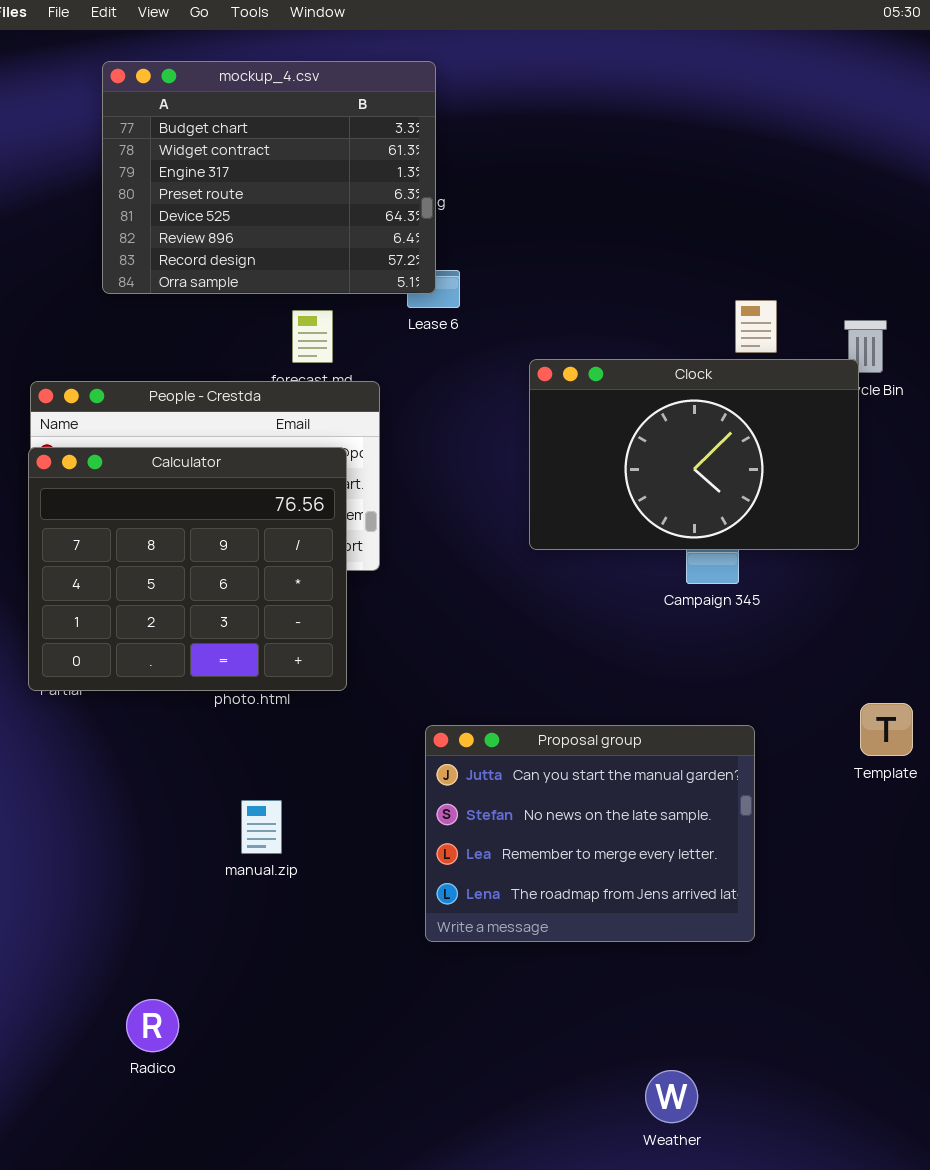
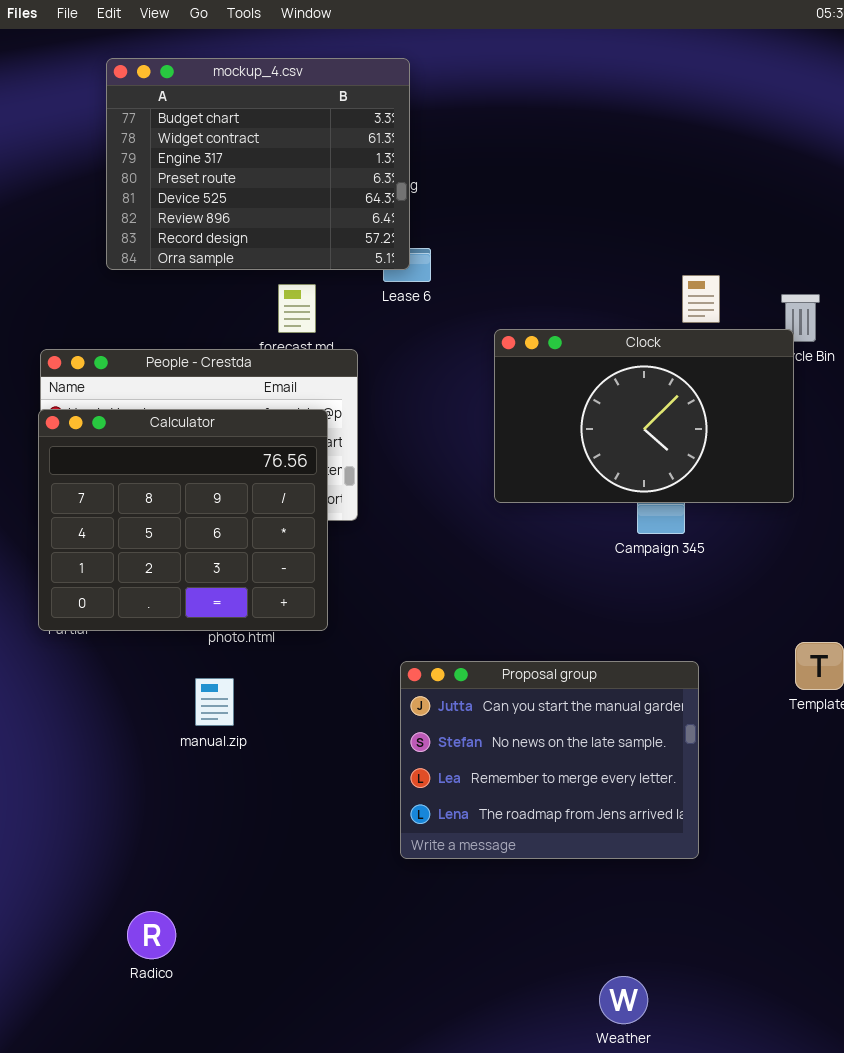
manual.zip: [241,800,282,854] -> [195,678,234,726], moved

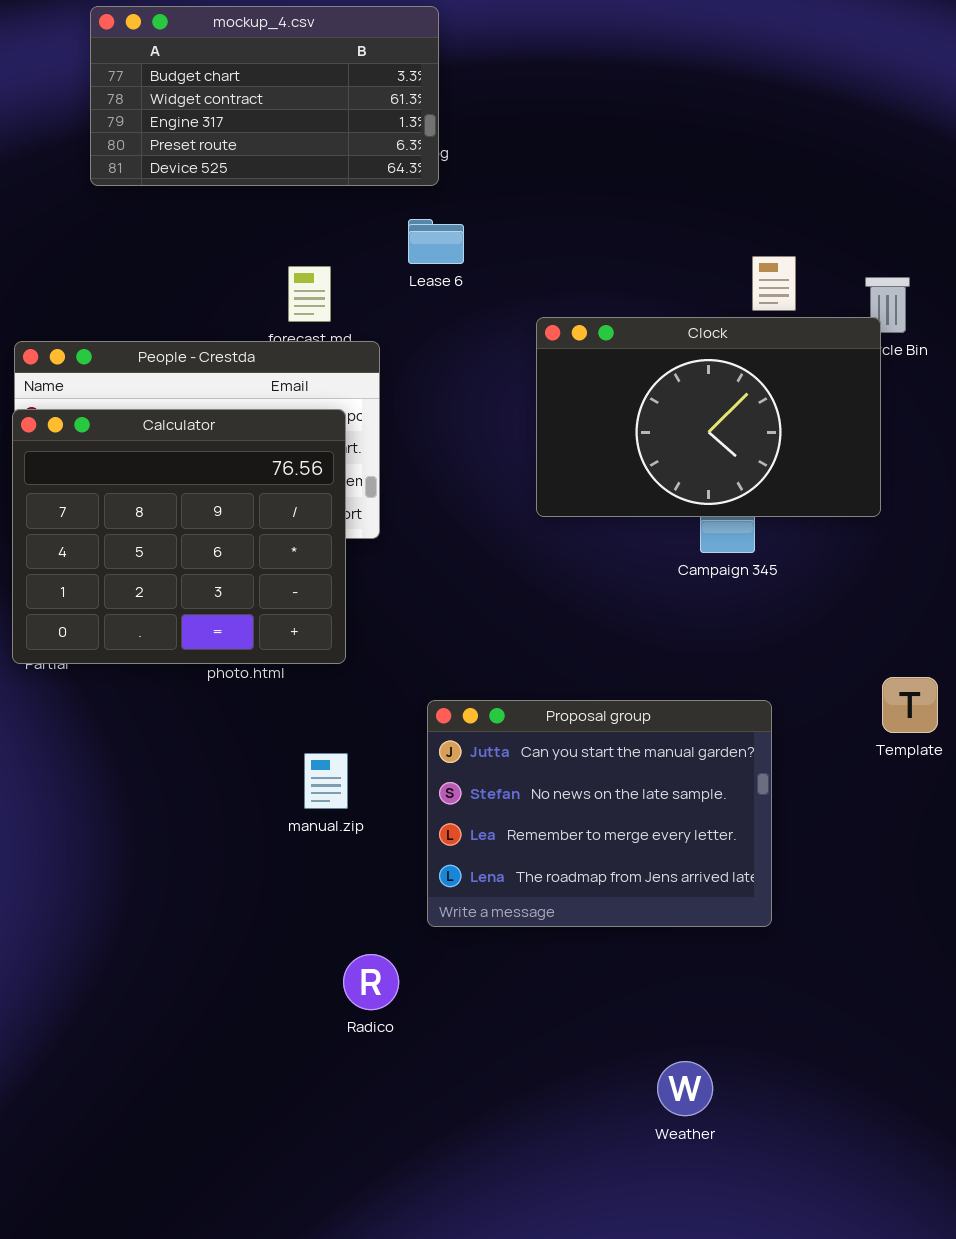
mockup_4.csv: [106,58,410,270] -> [90,6,439,186], resized
manual.zip: [195,678,234,726] -> [304,753,348,809], moved
Radico: [127,911,176,959] -> [343,954,399,1010], moved

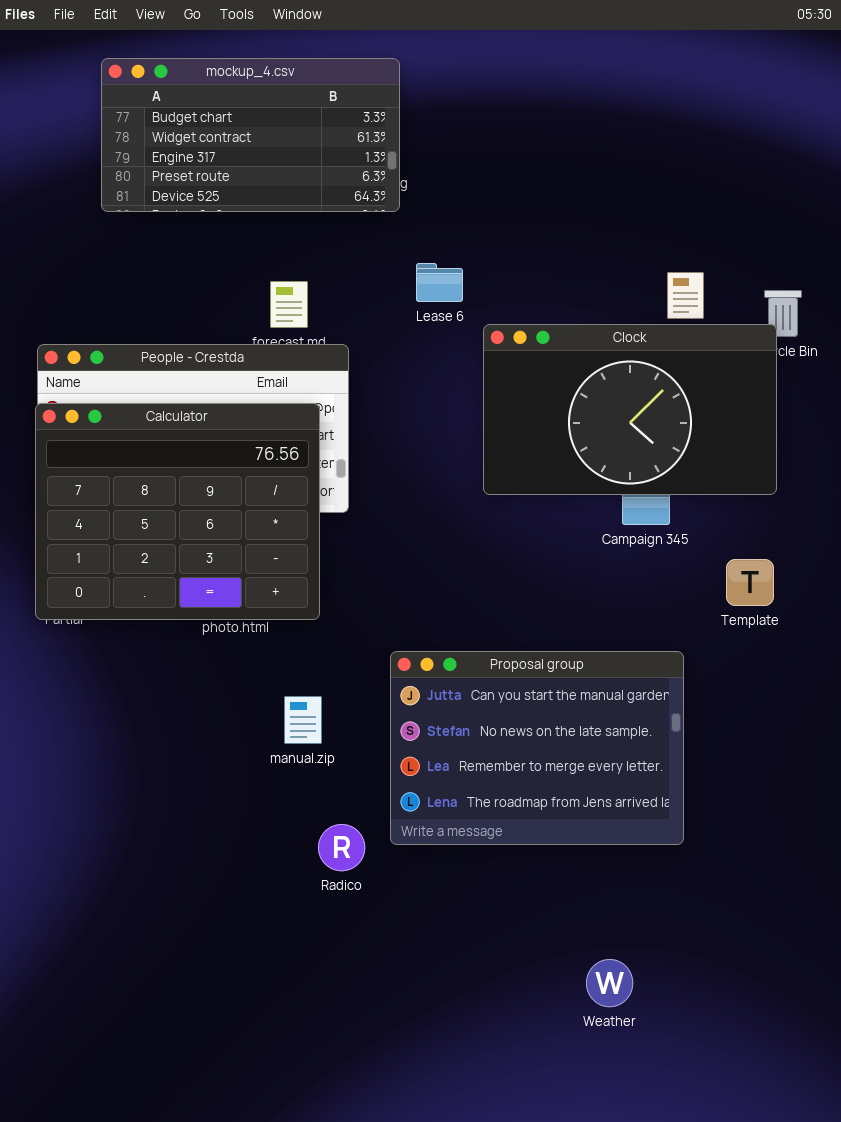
Lease 6: [408,219,464,264] -> [416,263,463,302], moved
Template: [882,677,938,733] -> [726,559,774,606], moved
Radico: [343,954,399,1010] -> [318,824,365,871], moved

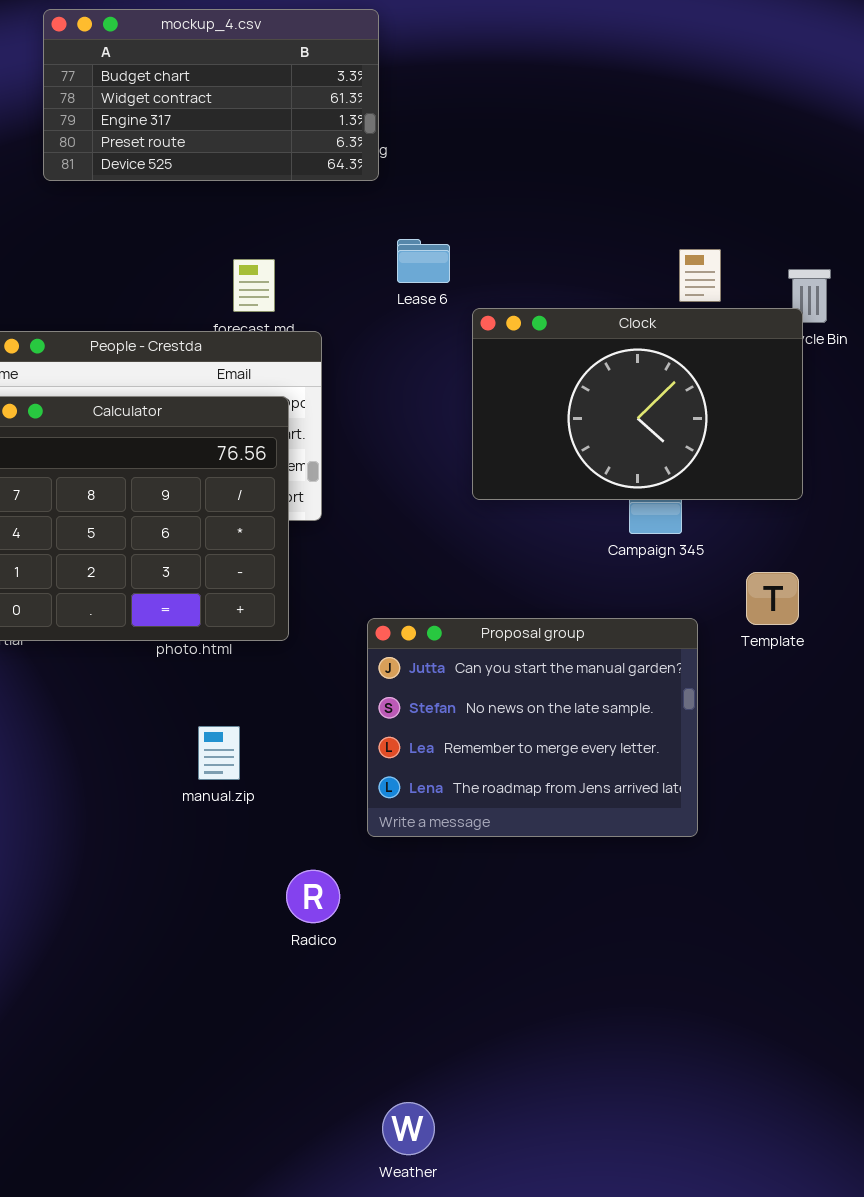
Proposal group: [390,651,684,845] -> [367,618,698,837], moved
manual.zip: [284,696,322,744] -> [198,726,240,780], moved
Weather: [586,959,633,1007] -> [382,1102,435,1155], moved

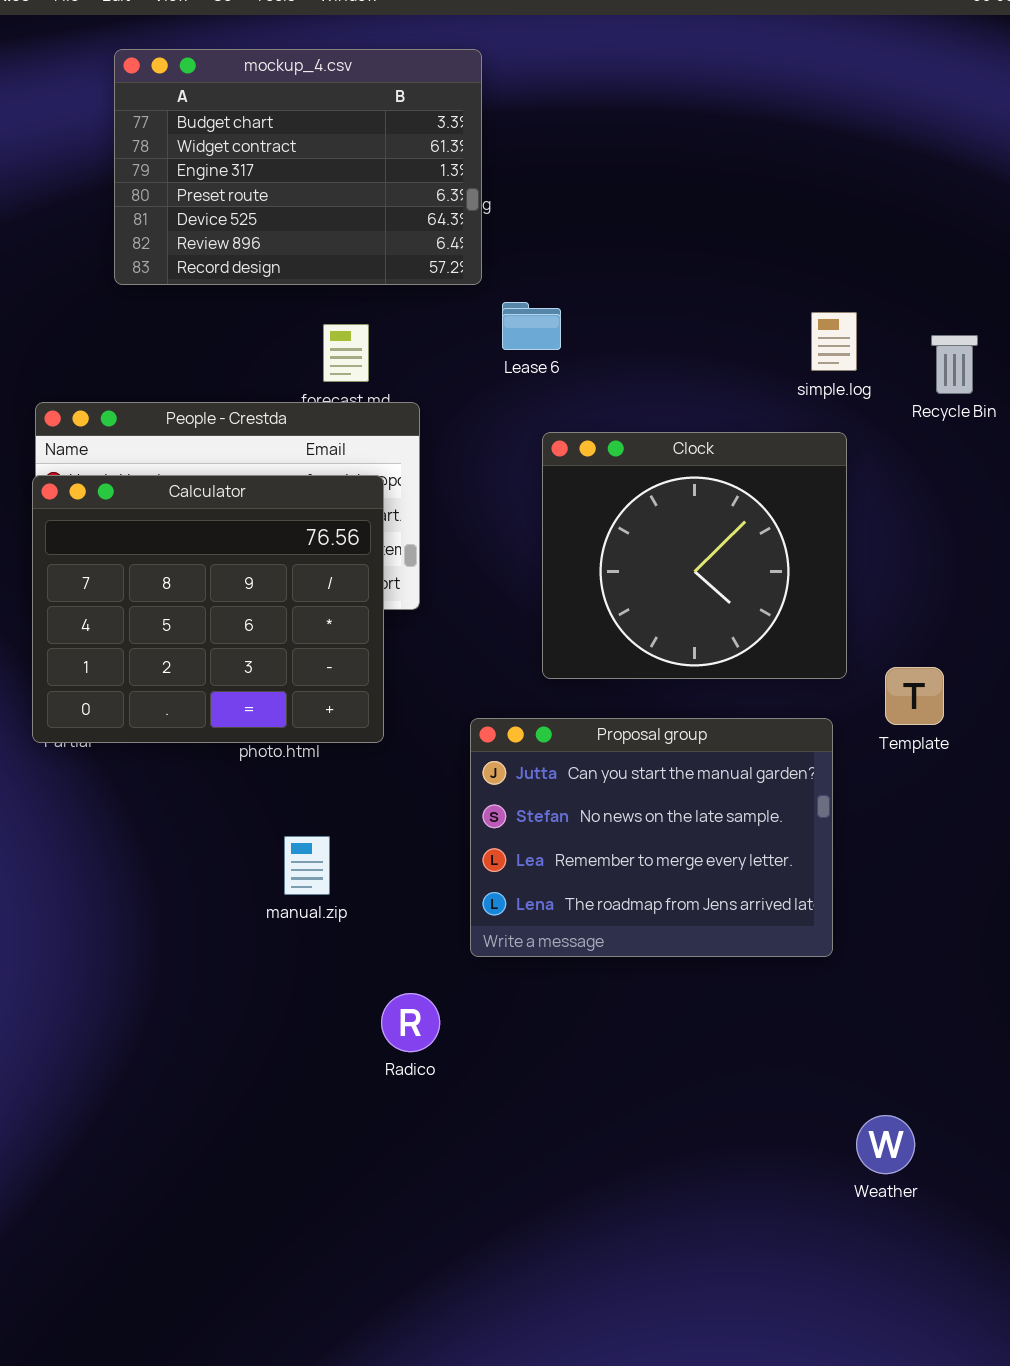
mockup_4.csv: [43,9,379,181] -> [114,49,482,285], resized
Clock: [472,308,803,500] -> [542,432,847,679], moved, resized
Weather: [382,1102,435,1155] -> [856,1115,915,1174], moved

